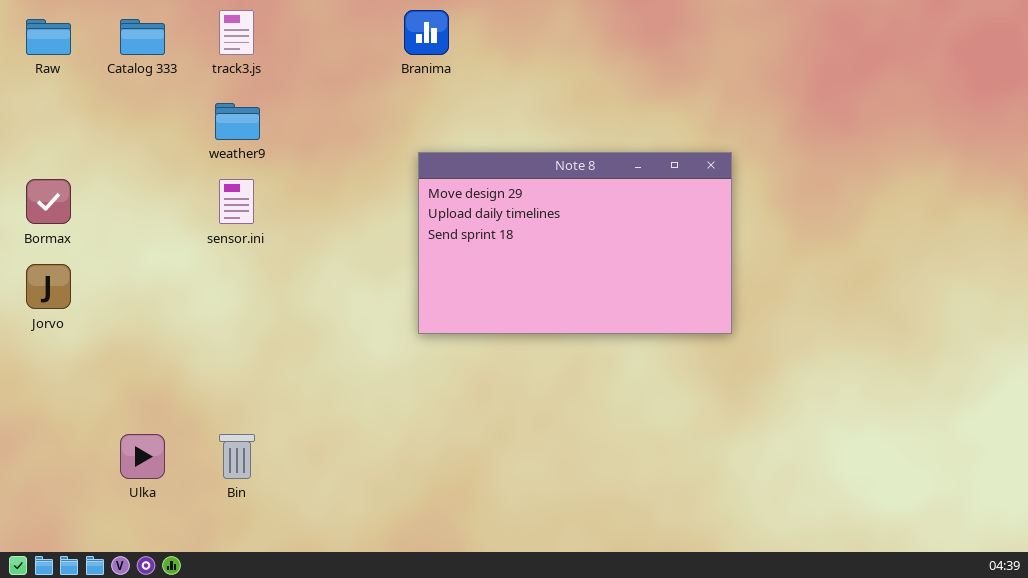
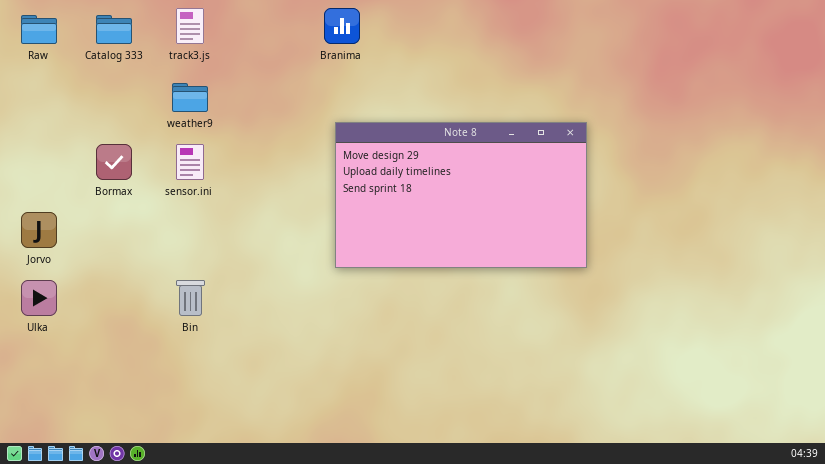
Bormax: [26,179,71,224] -> [96,144,132,180], moved
Ulka: [120,434,165,479] -> [21,280,57,316], moved
Bin: [219,434,255,479] -> [176,280,205,316], moved

